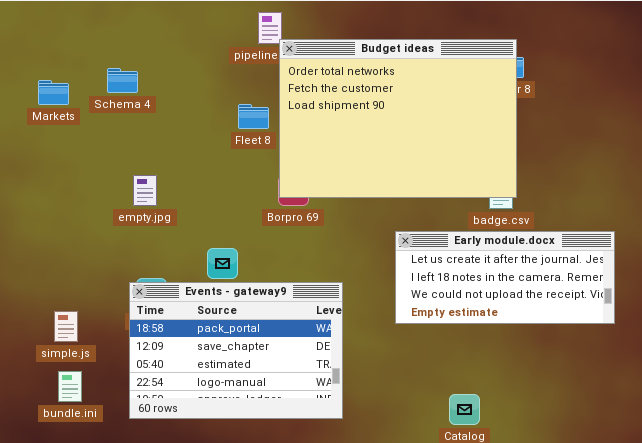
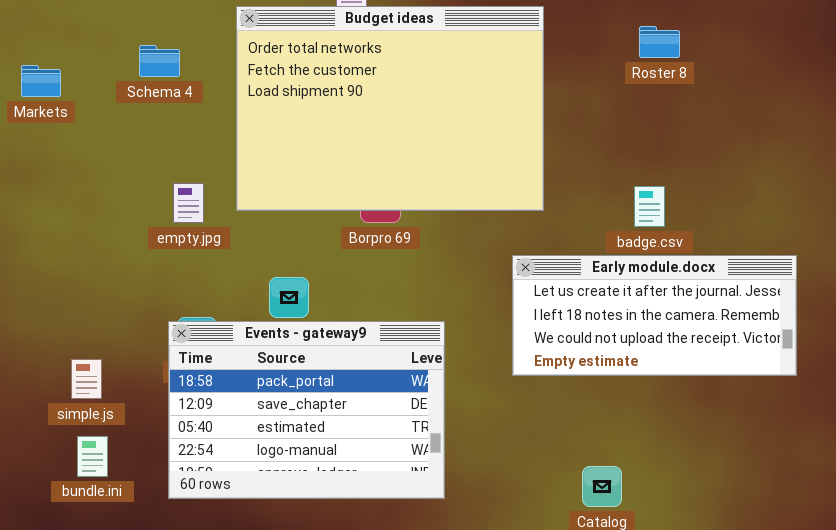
Budget ideas: [279,39,517,198] -> [236,6,544,211], moved
Markets: [38,80,69,105] -> [21,65,61,97], moved

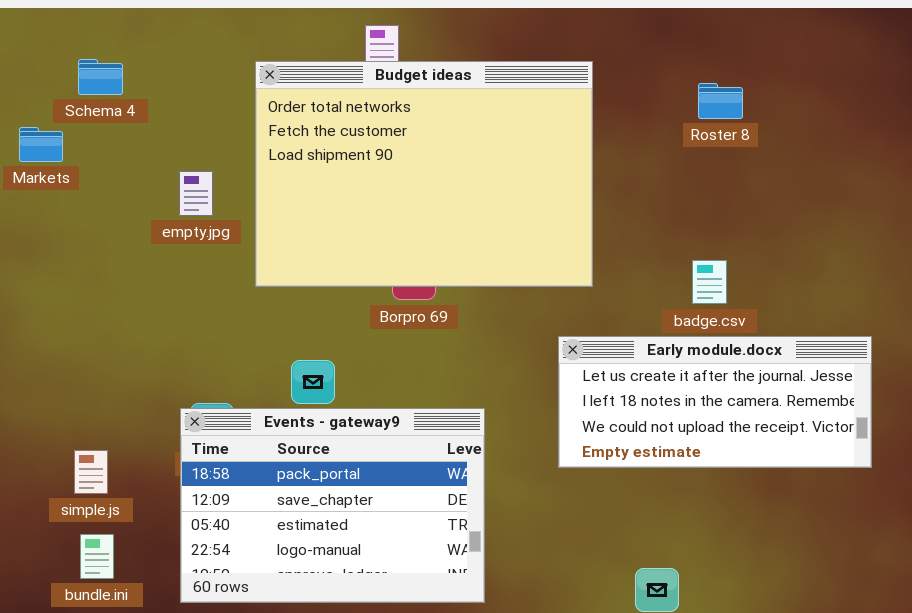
Schema 4: [139,45,180,77] -> [78,59,123,95], moved
empty.jpg: [173,183,204,223] -> [179,171,213,216], moved

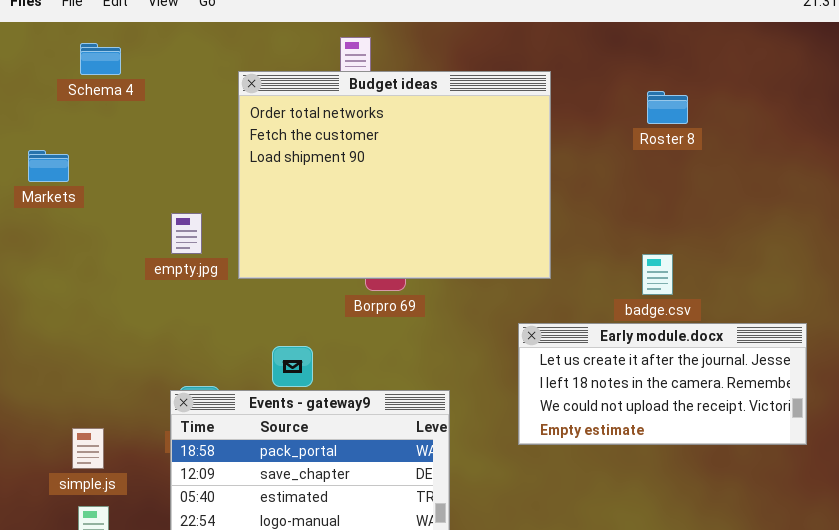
Schema 4: [78,59,123,95] -> [80,43,121,75], moved
Markets: [19,127,63,162] -> [28,150,69,182], moved
empty.jpg: [179,171,213,216] -> [171,213,202,254], moved

